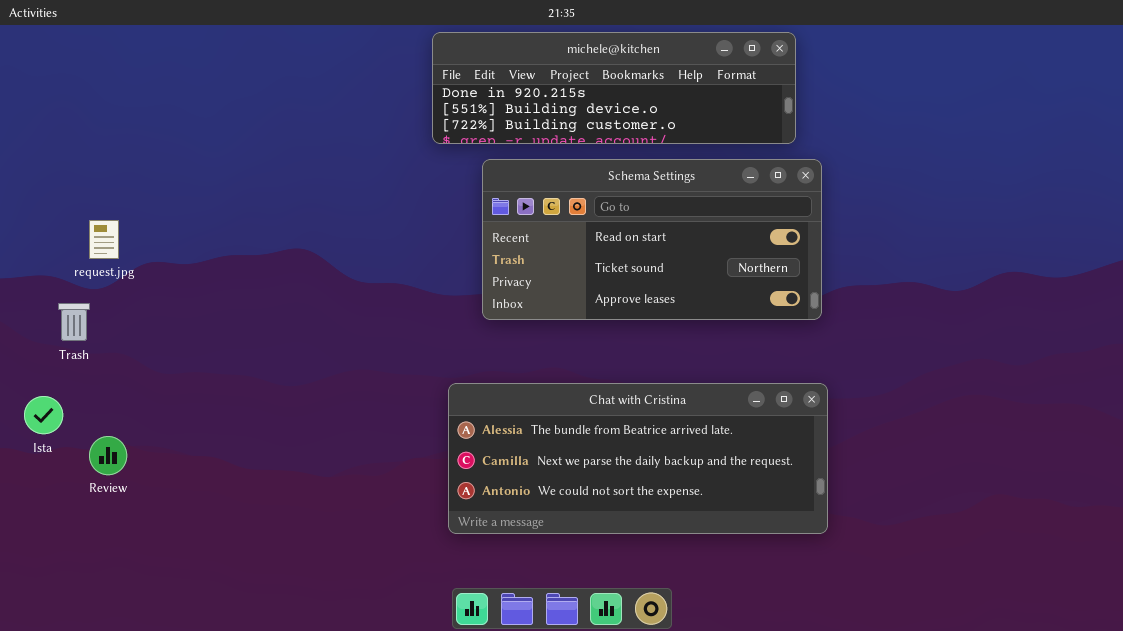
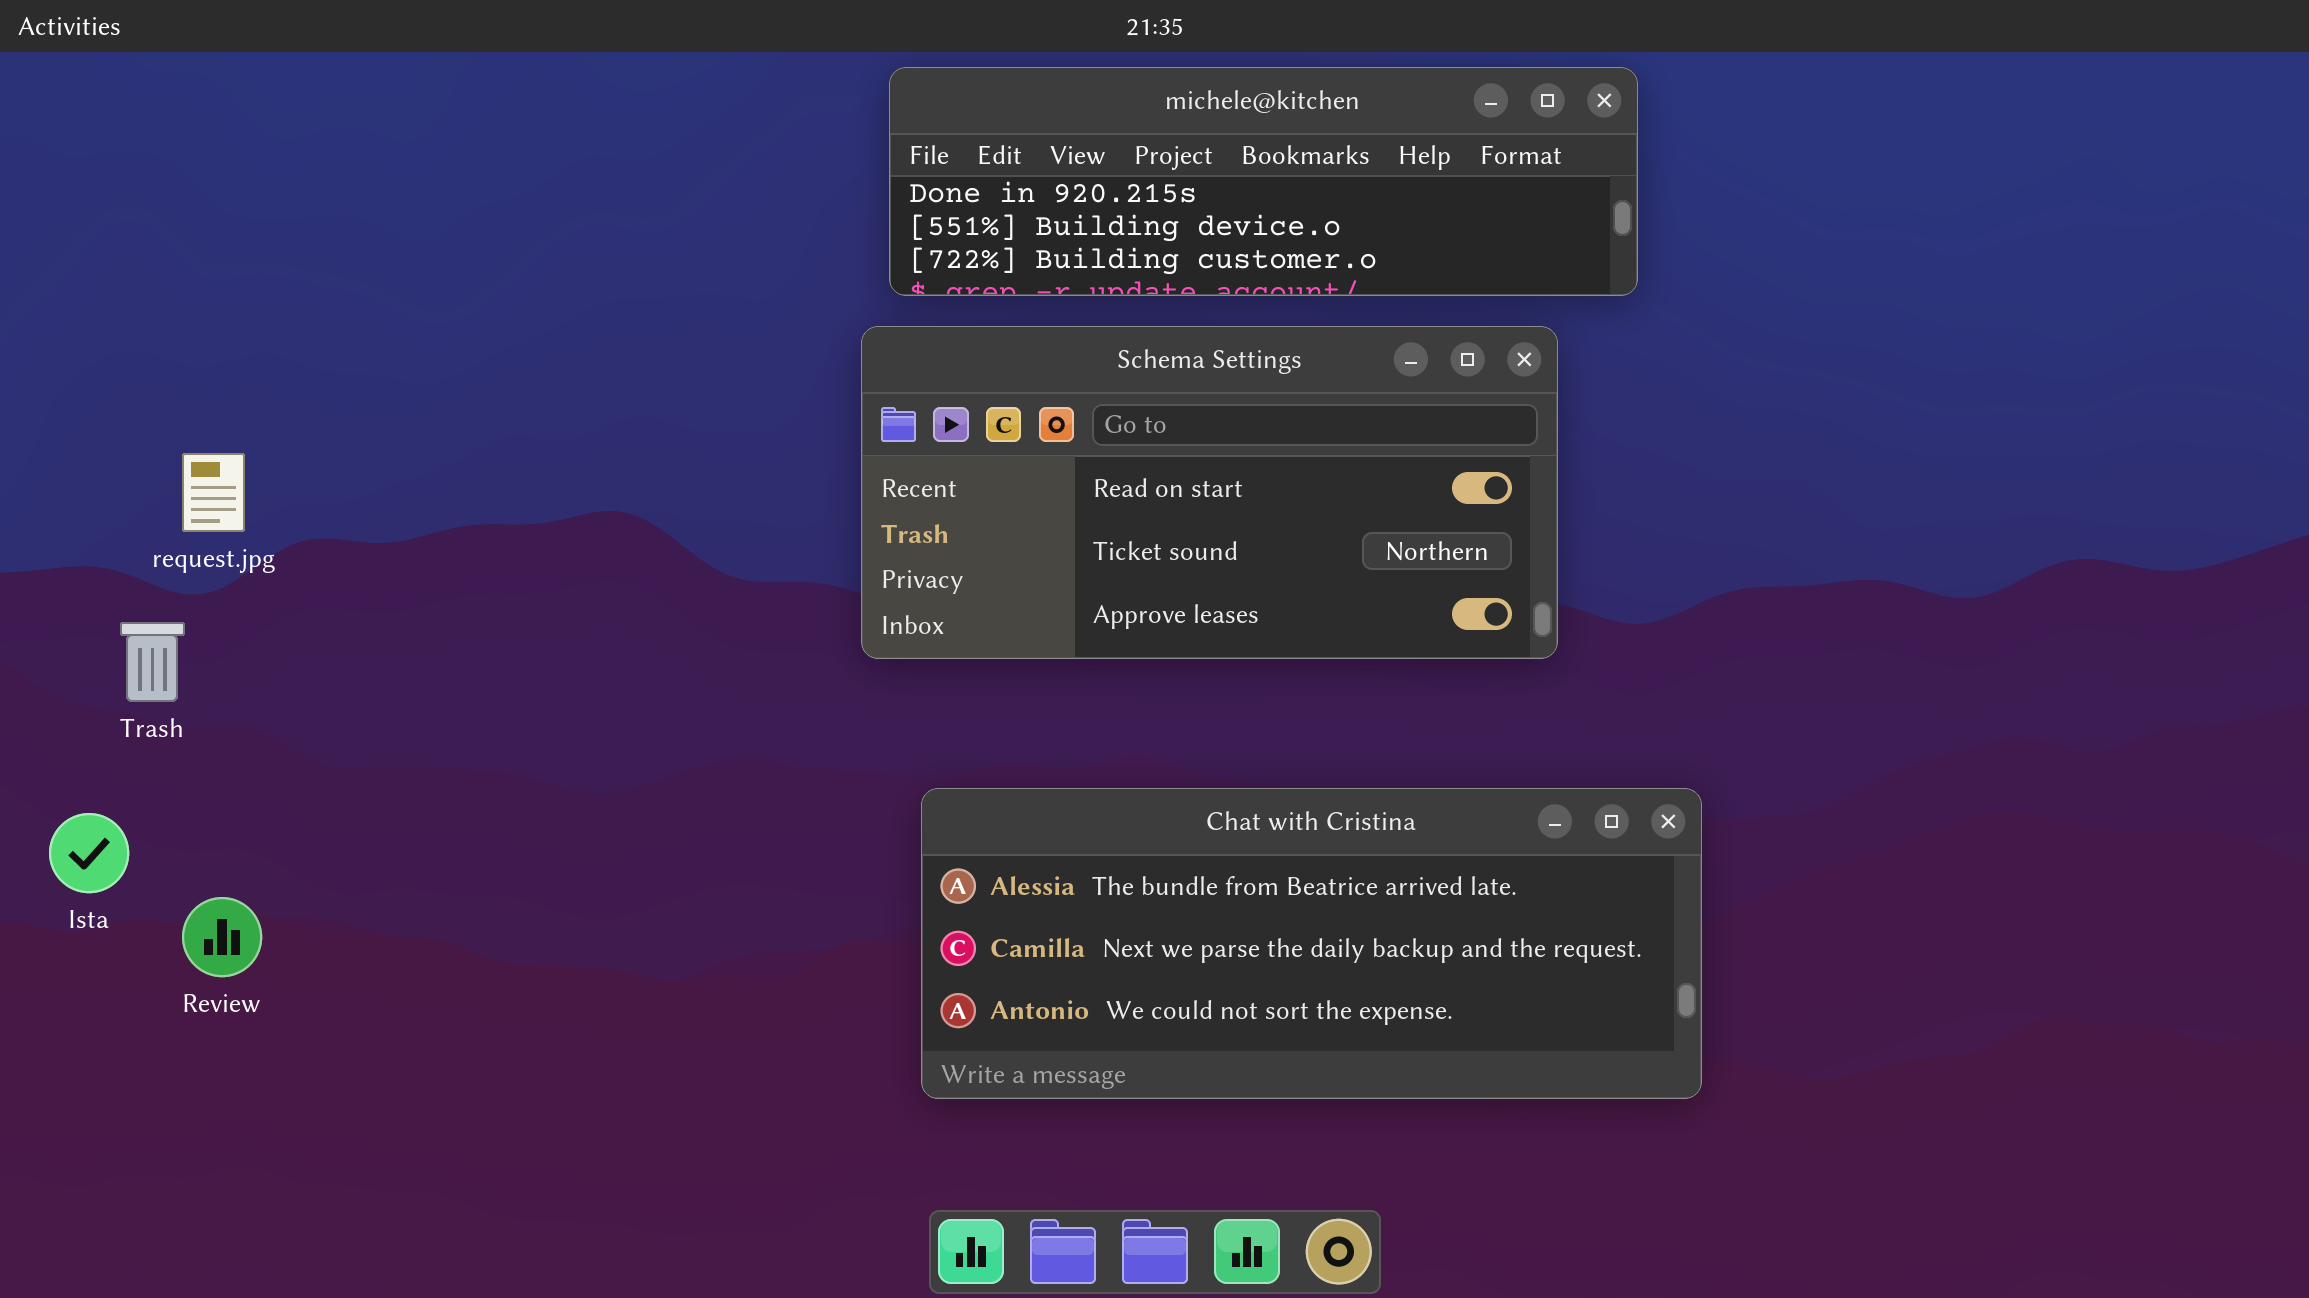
Schema Settings: [482,159,822,320] -> [861,326,1558,659], moved

